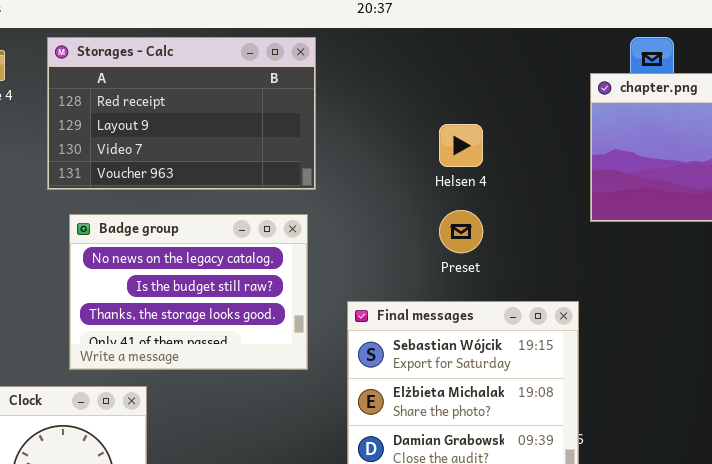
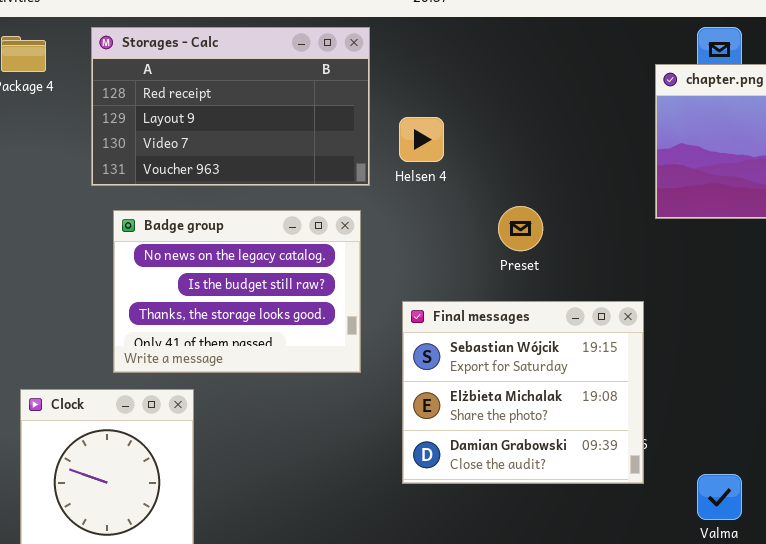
Helsen 4: [439,124,483,167] -> [399,117,444,162], moved

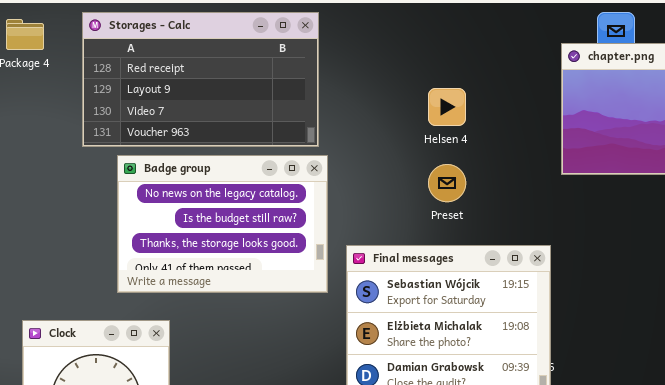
Helsen 4: [399,117,444,162] -> [428,88,466,126], moved
Badge group: [113,210,361,373] -> [117,155,328,293], moved

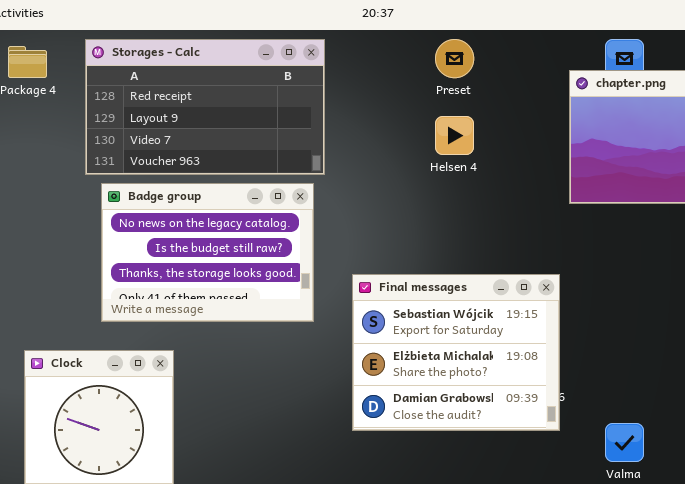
Badge group: [117,155,328,293] -> [101,183,314,322], moved
Preset: [428,164,466,202] -> [435,39,474,78], moved

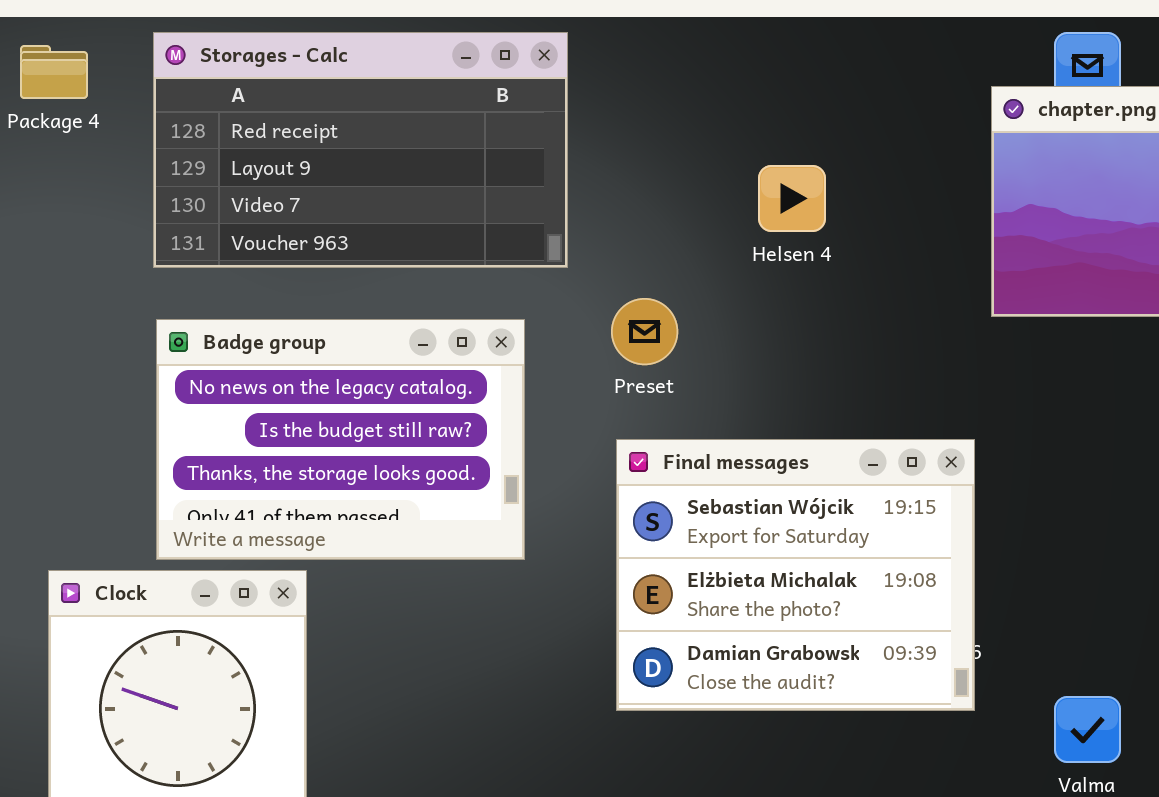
Preset: [435,39,474,78] -> [611,298,678,365], moved
Badge group: [101,183,314,322] -> [156,319,525,560], moved

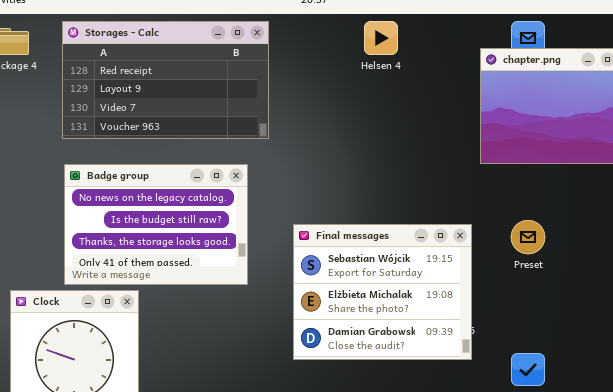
Helsen 4: [758,165,826,232] -> [364,21,398,55], moved
Preset: [611,298,678,365] -> [511,220,545,254], moved

